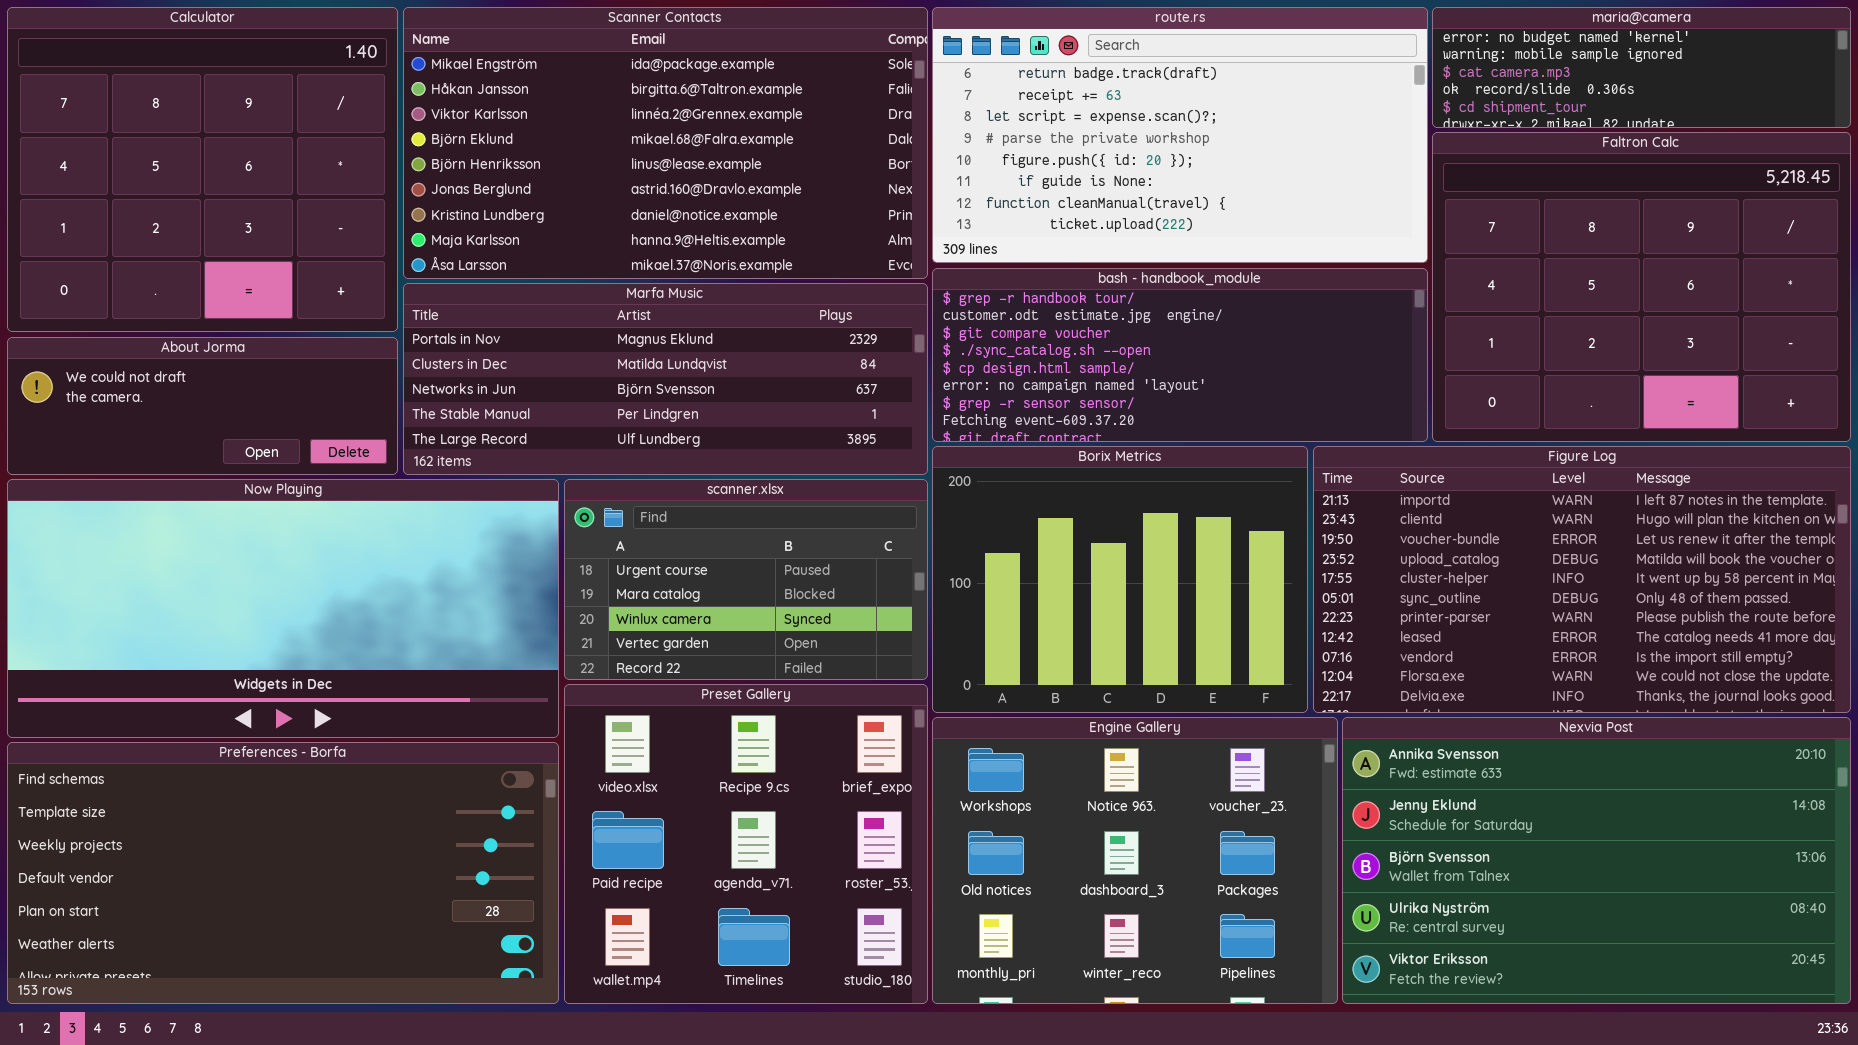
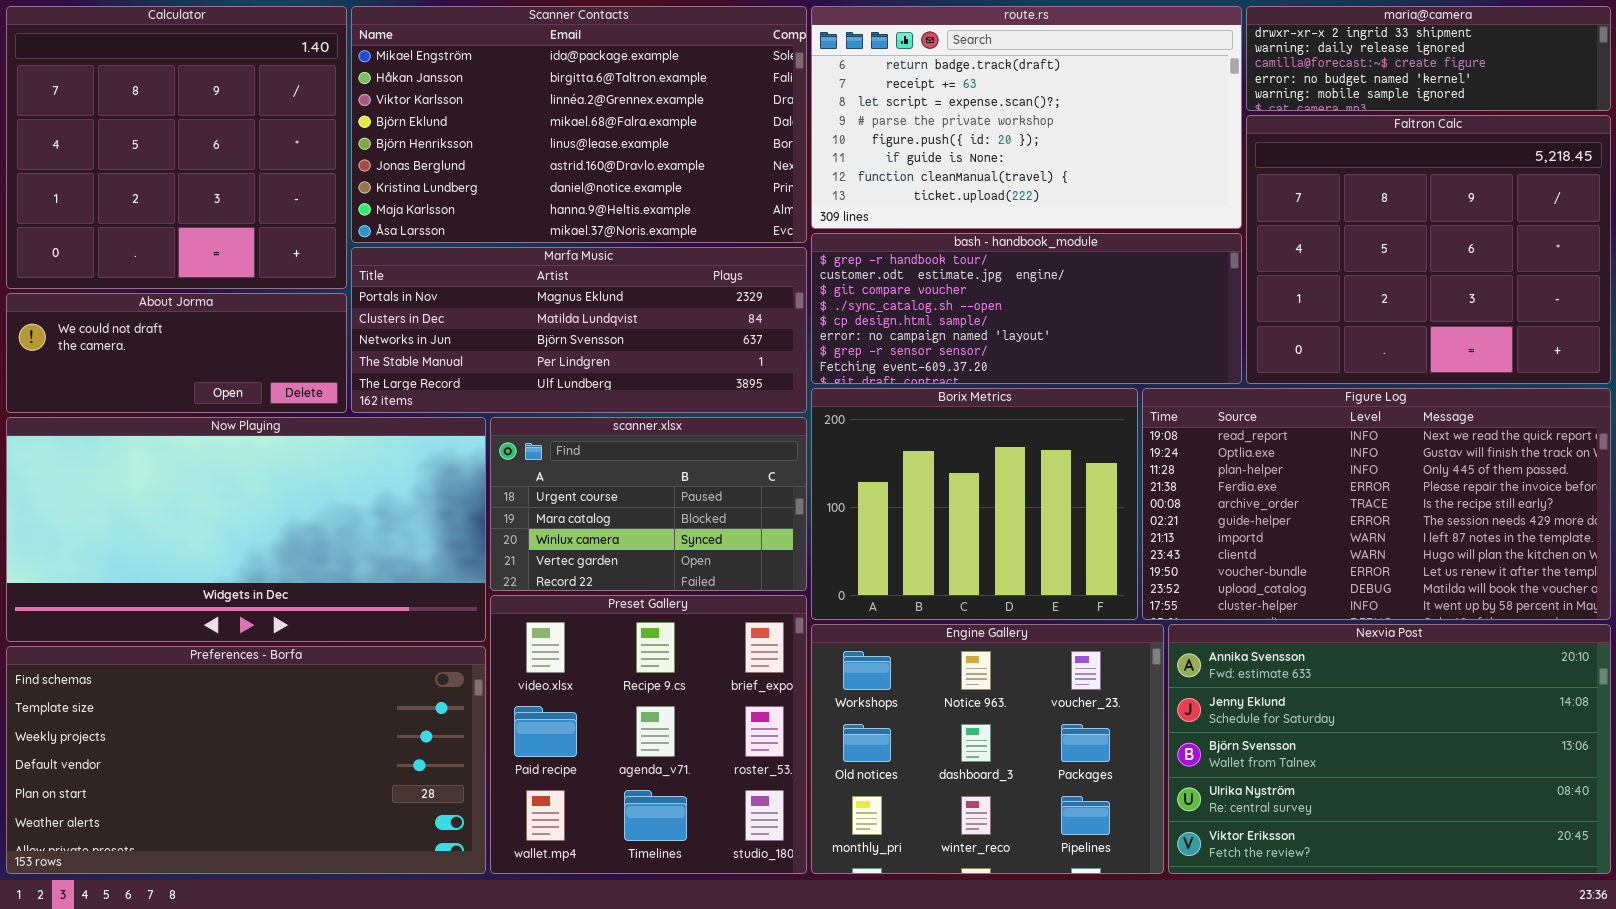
maria@camera: [1432,7,1851,128] -> [1246,6,1611,111], scrolled up 3 rows
Figure Log: [1313,446,1851,713] -> [1142,388,1611,620], scrolled up 6 rows

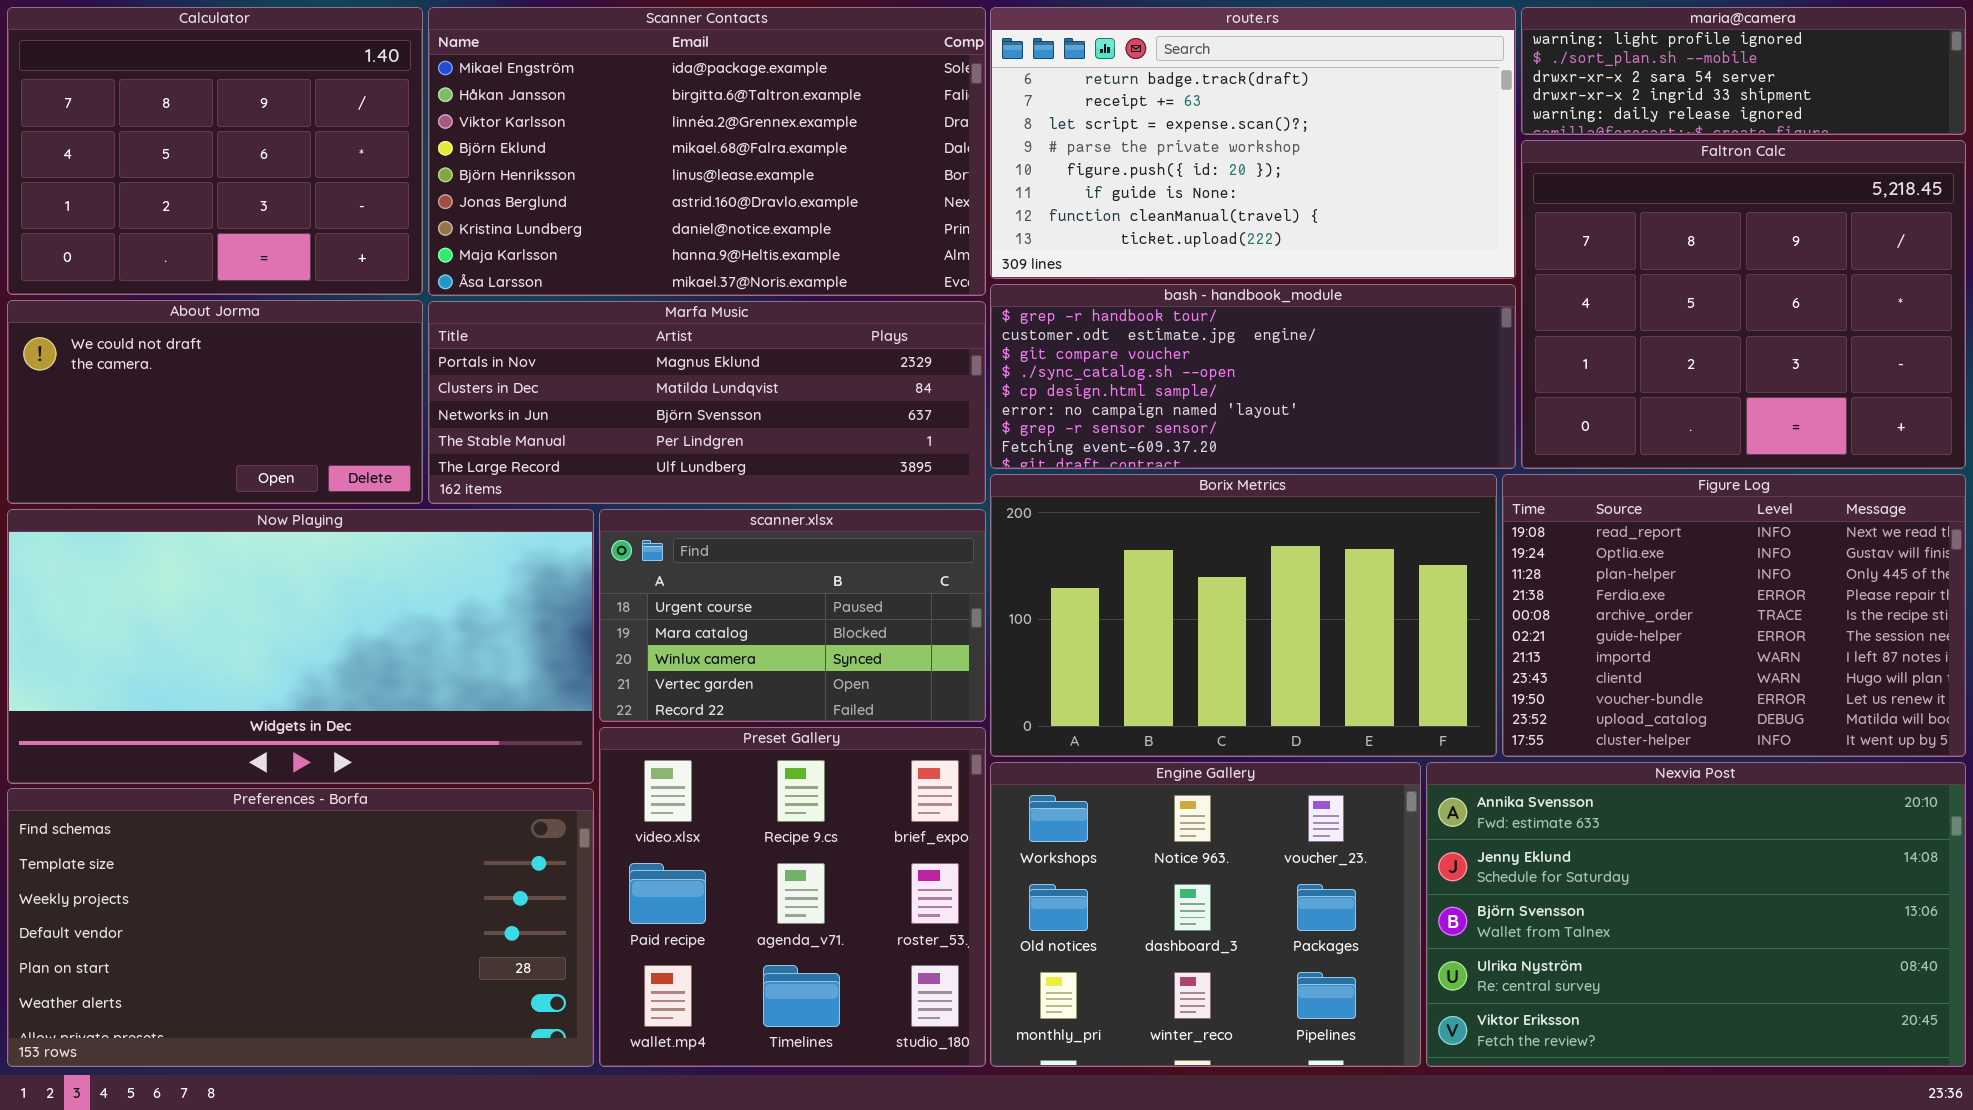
Calculator: [6,6,347,289] -> [7,7,423,295], resized
maria@camera: [1246,6,1611,111] -> [1521,7,1966,135], scrolled up 3 rows
About Jorma: [6,293,347,413] -> [7,300,423,504], resized
Borix Metrics: [811,388,1138,620] -> [990,474,1497,757], resized
Figure Log: [1142,388,1611,620] -> [1502,474,1966,757], resized

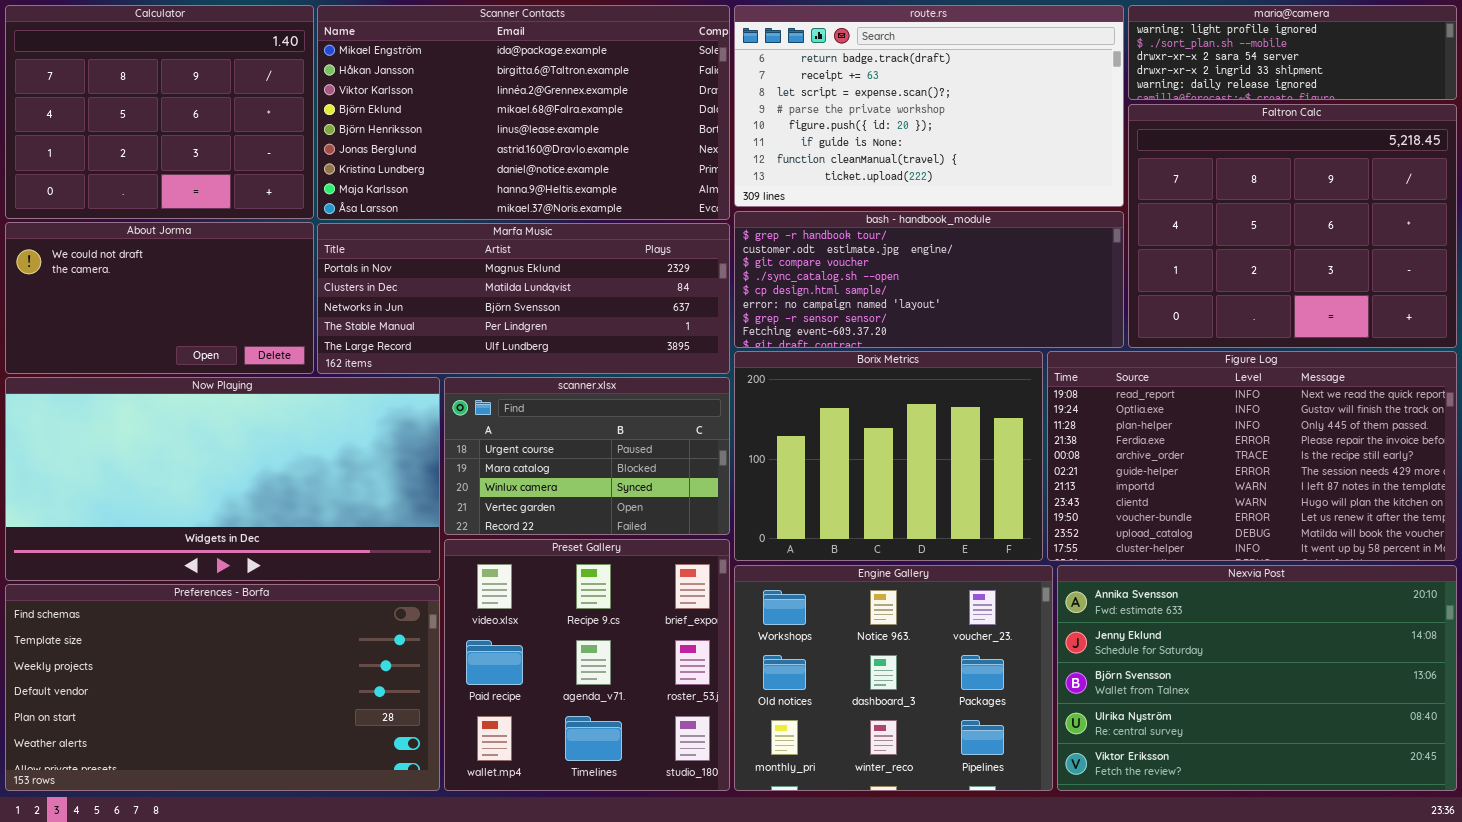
Borix Metrics: [990,474,1497,757] -> [734,351,1043,561], resized
Figure Log: [1502,474,1966,757] -> [1047,351,1457,561], resized

